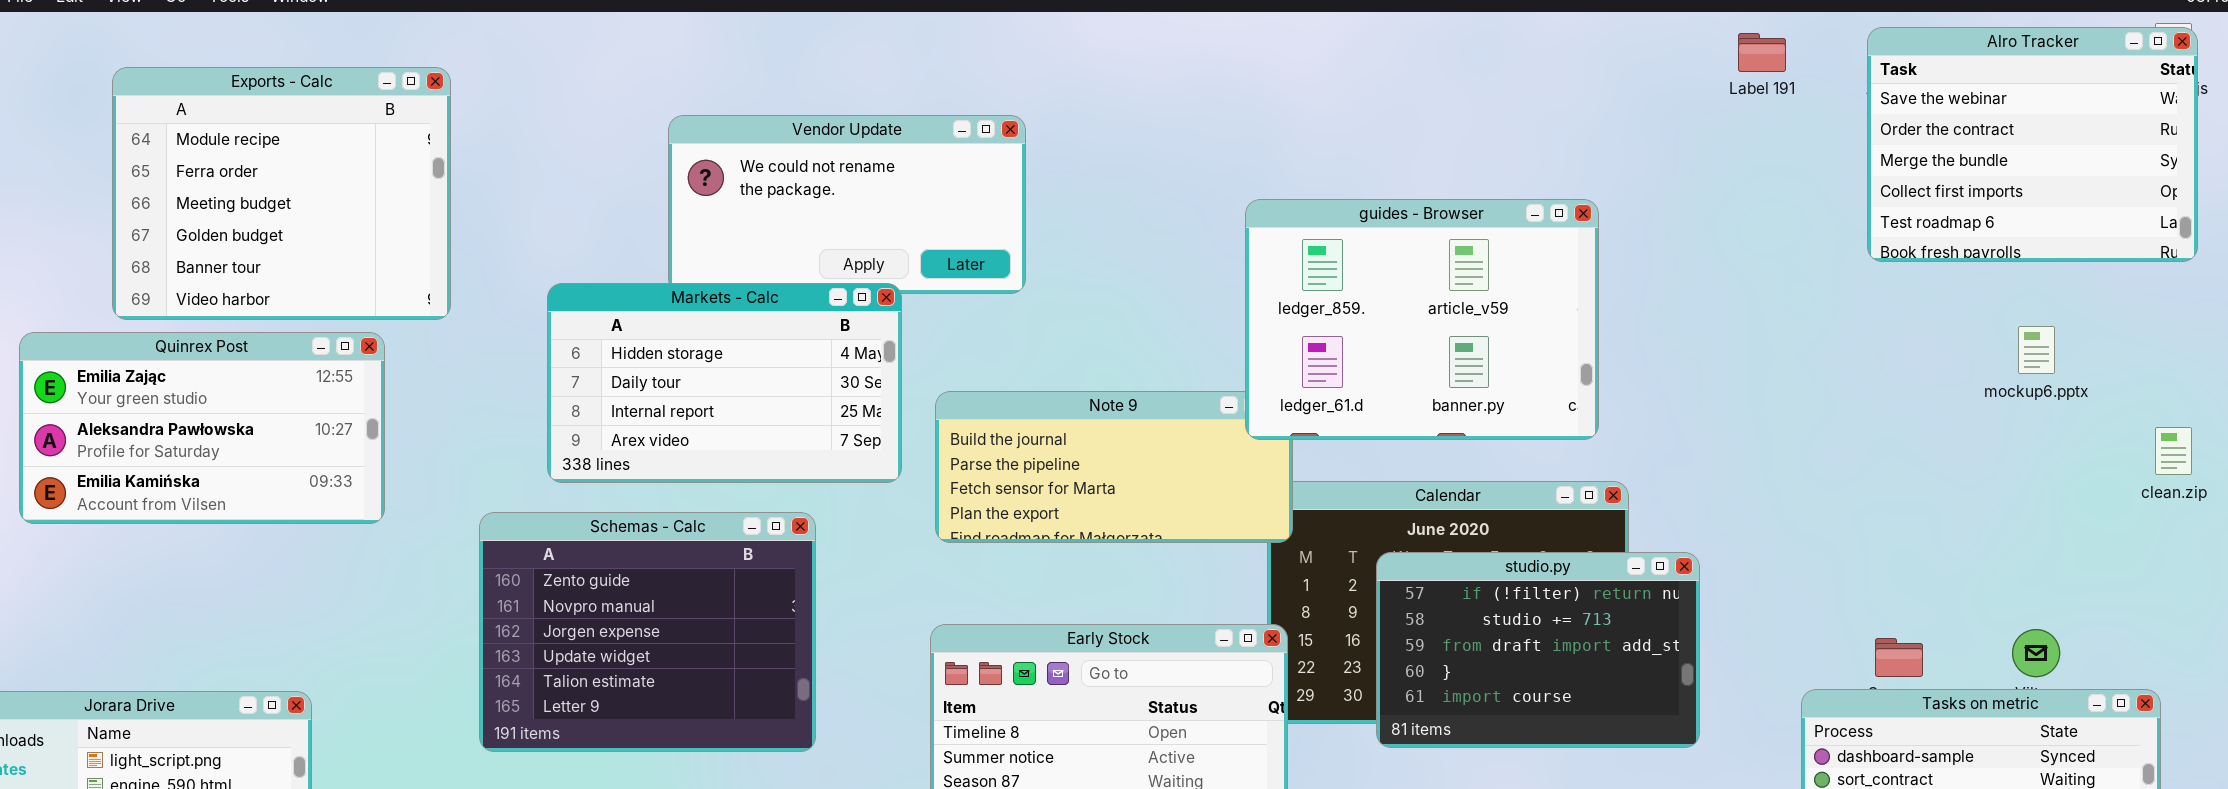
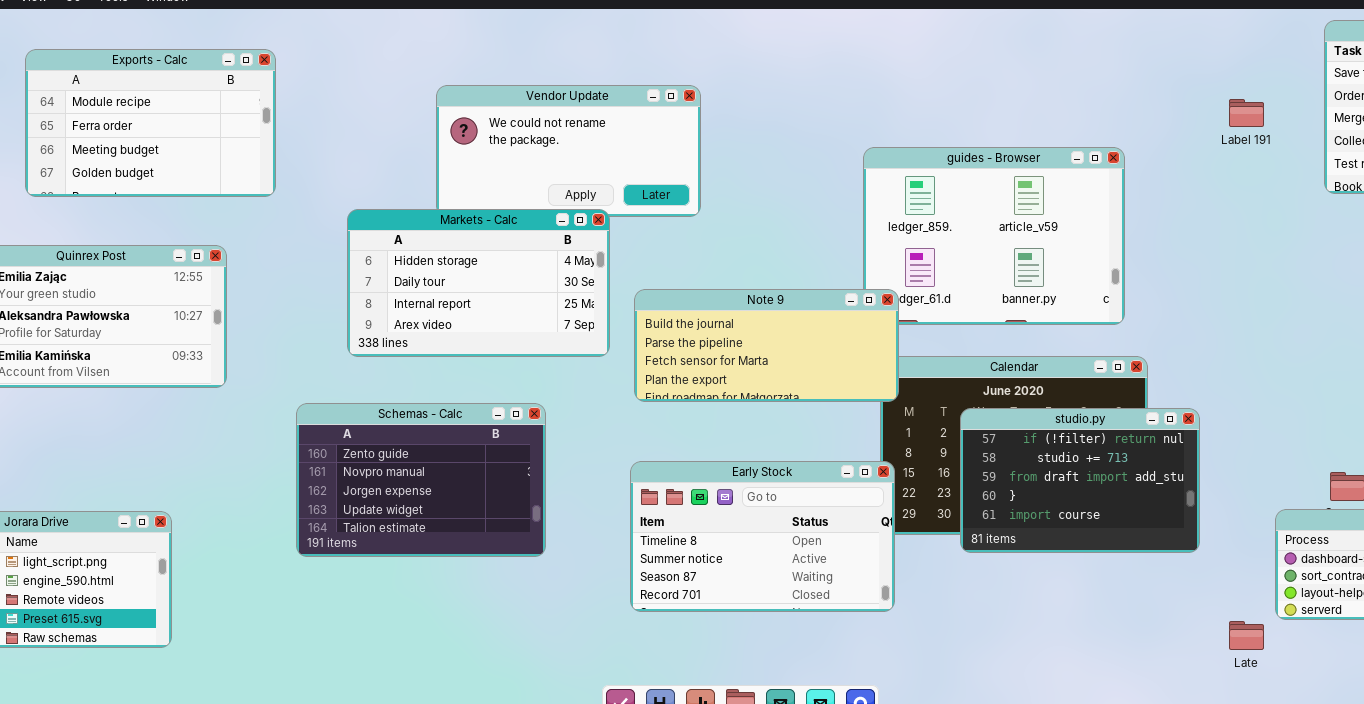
Label 191: [1738,33,1786,72] -> [1229,99,1264,127], moved
Exports - Calc: [112,67,451,320] -> [25,49,276,197], resized
Note 9: [935,391,1293,543] -> [634,289,899,402], raised
Schemas - Calc: [479,512,816,752] -> [296,403,546,557], resized

